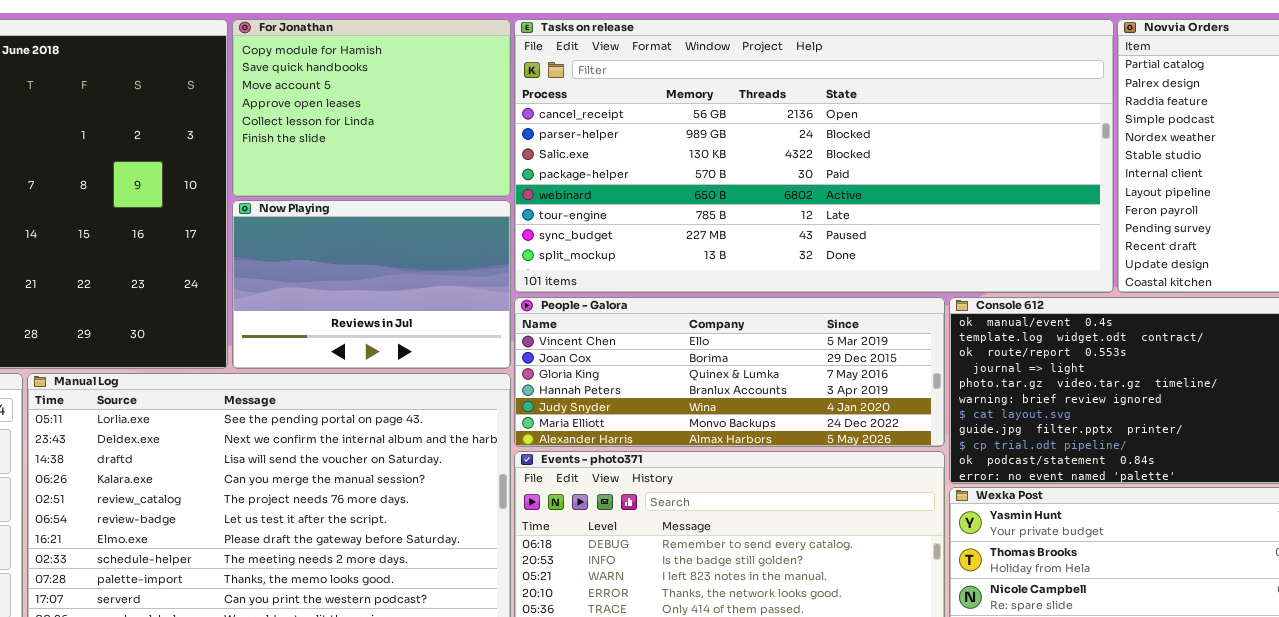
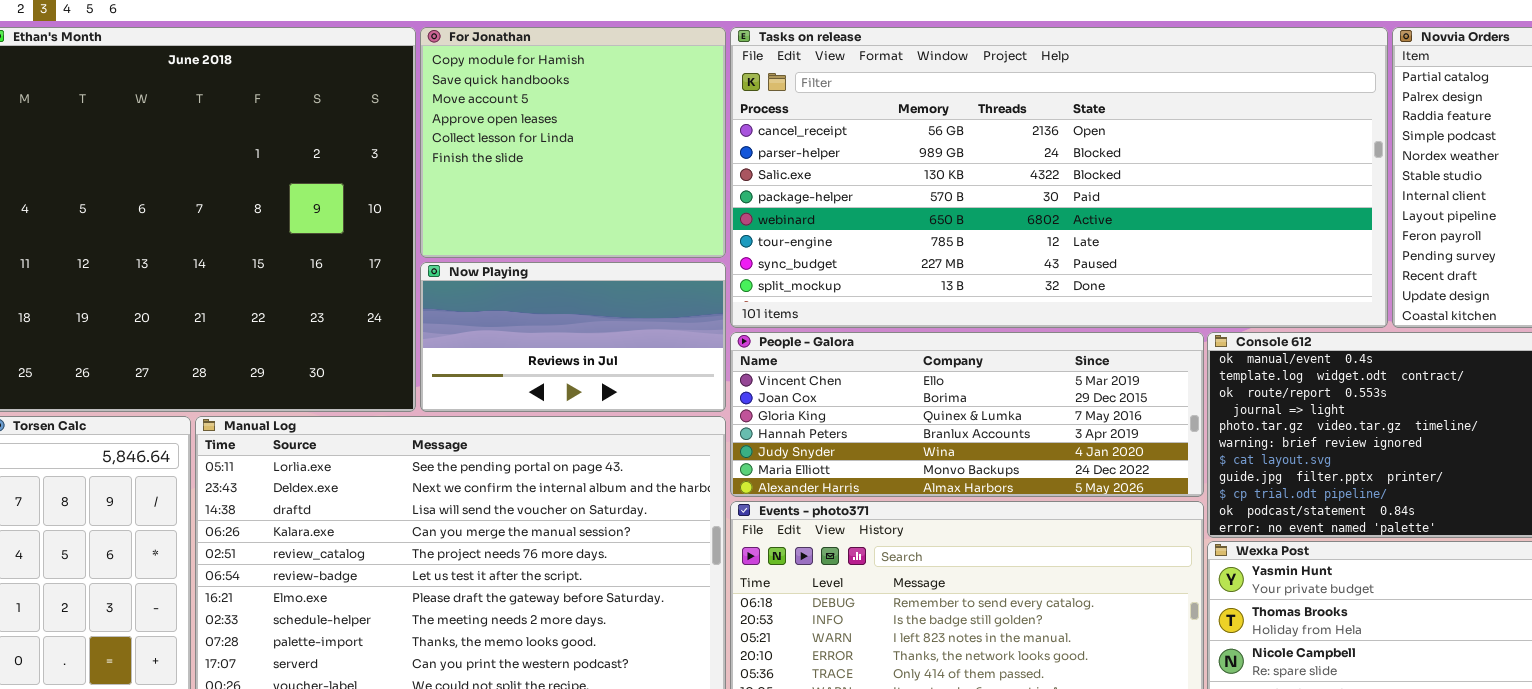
For Jonathan: [232,19,511,197] -> [420,27,726,258], resized
Now Playing: [232,200,511,369] -> [420,262,726,412], resized

